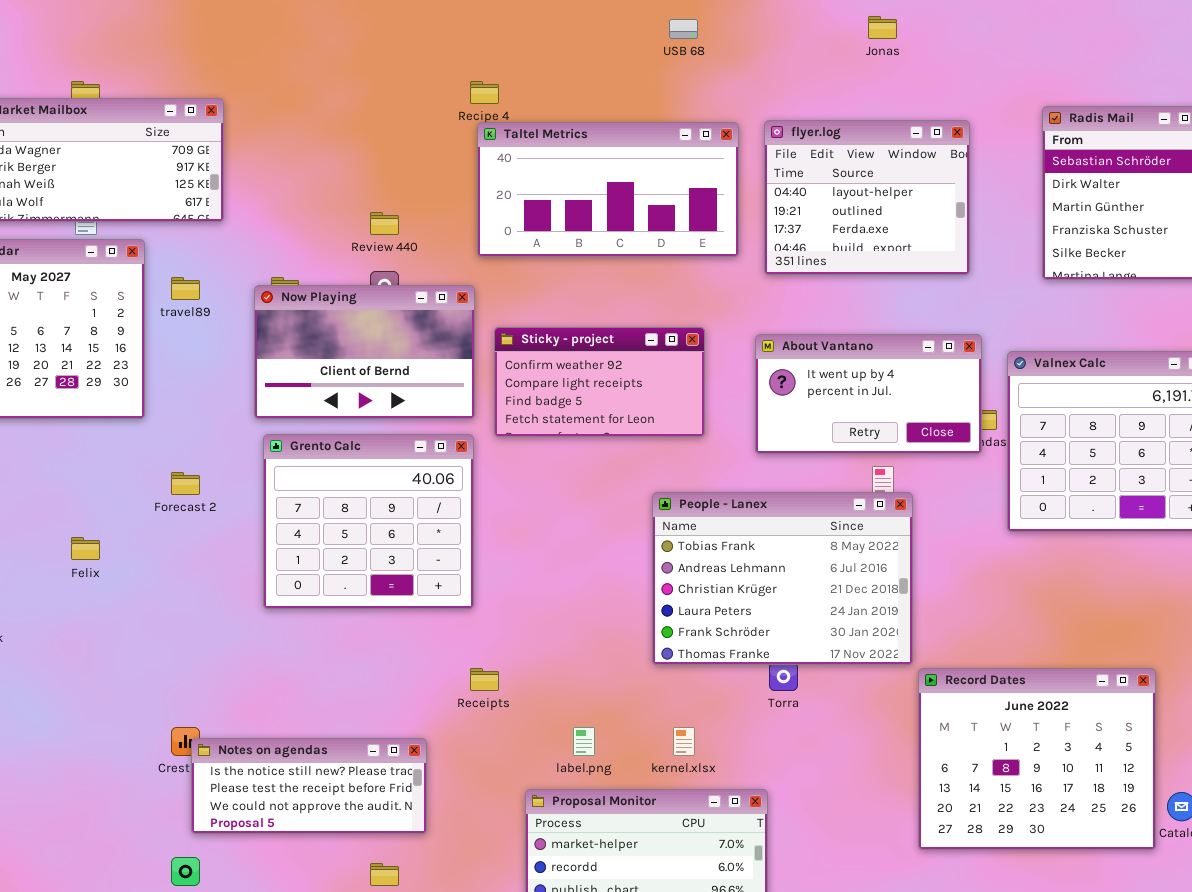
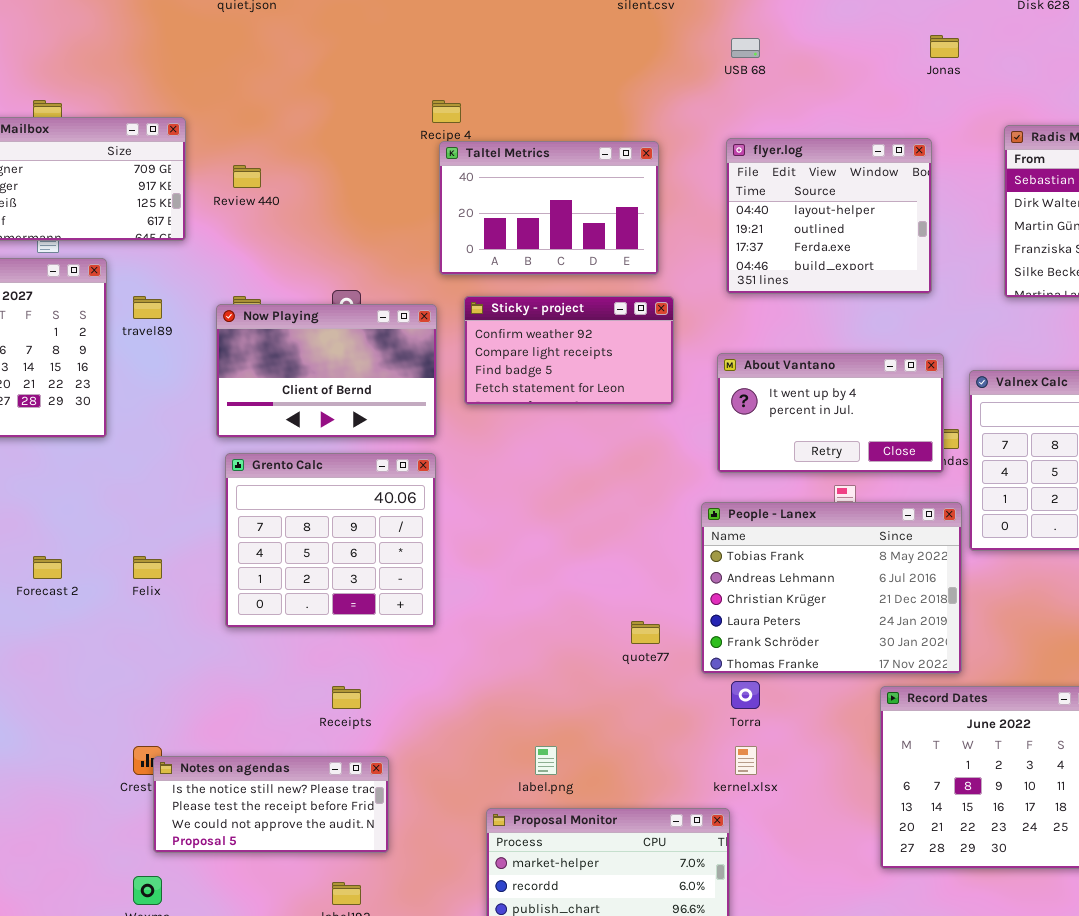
Jonas: [868,16,897,39] -> [930,35,959,58], moved
USB 68: [669,19,698,39] -> [731,38,760,58], moved
Taltel Metrics: [477,122,739,257] -> [439,141,659,275], resized
Review 440: [370,212,399,235] -> [233,165,261,188], moved
Sticky - project: [494,327,705,437] -> [464,296,674,405], moved
Forecast 2: [171,472,200,495] -> [33,556,62,579], moved
People - Lanex: [652,492,913,665] -> [701,502,962,674], moved
Felix: [71,537,100,560] -> [133,556,162,579], moved
Receipts: [470,668,499,691] -> [332,686,361,709], moved
kernel.xlsx: [673,727,695,756] -> [735,746,757,775], moved

